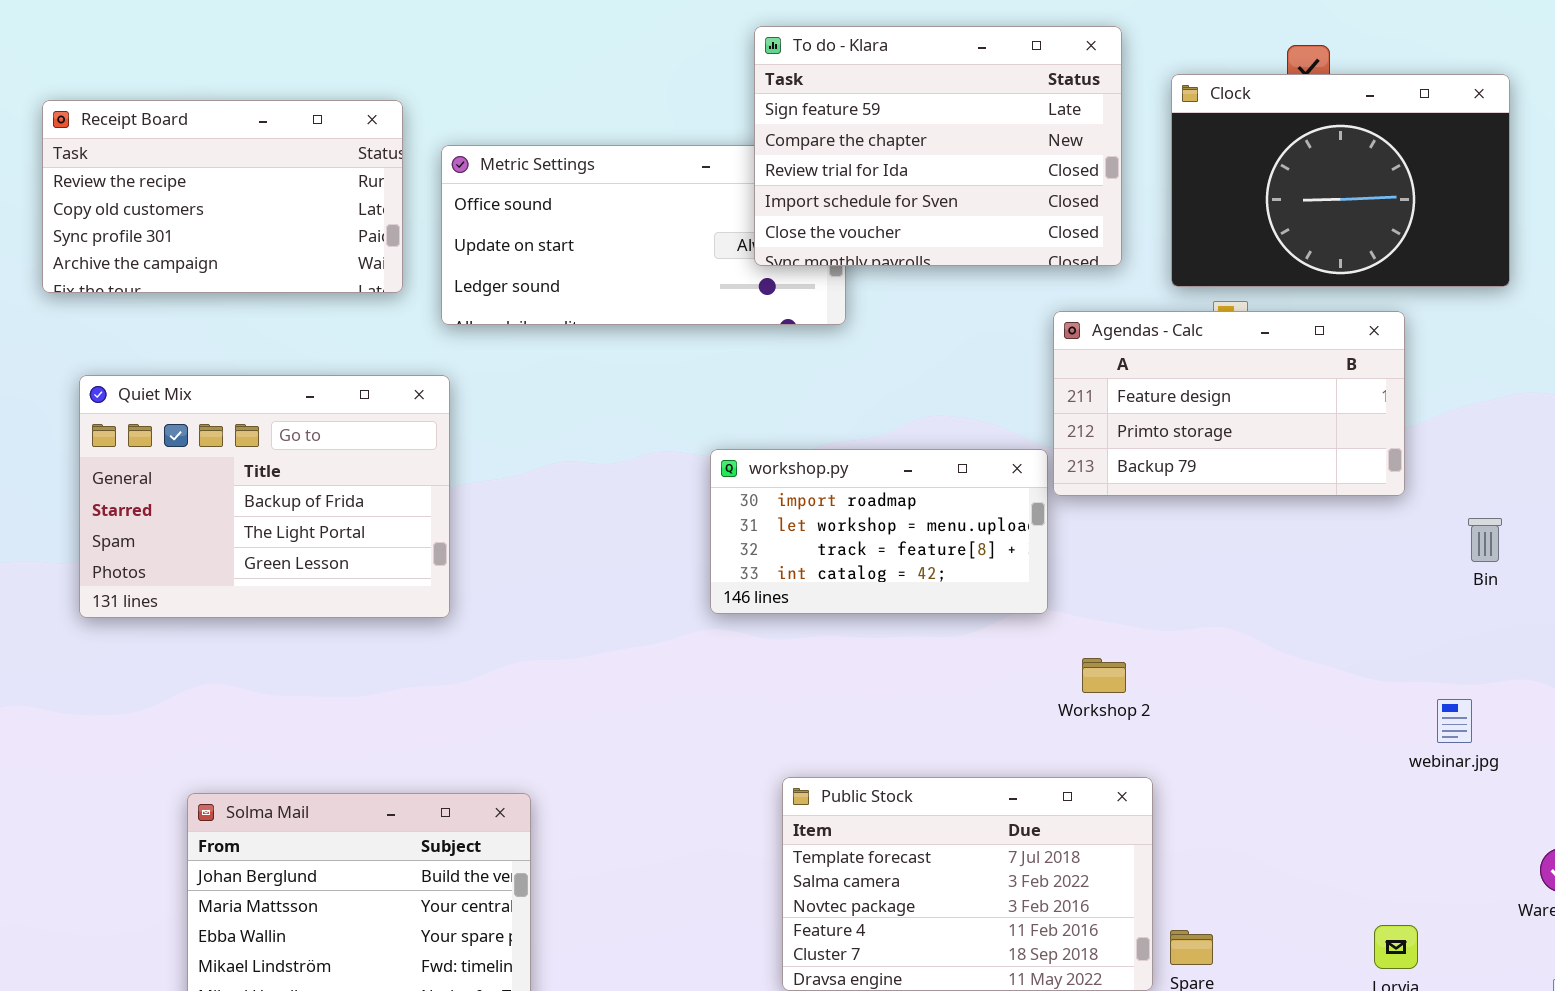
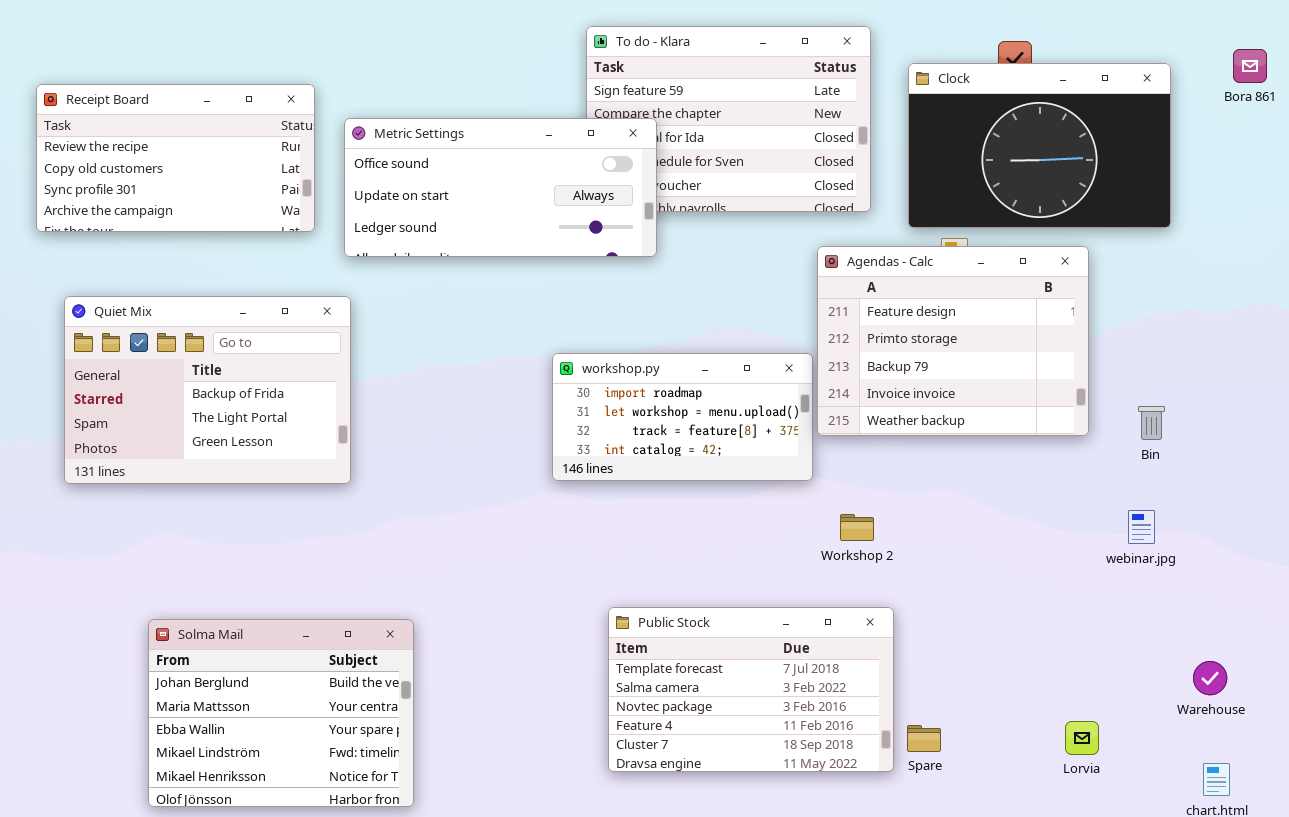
Metric Settings: [441,145,846,325] -> [344,118,657,257], raised
Agendas - Calc: [1053,311,1405,496] -> [817,246,1089,436], resized
webinar.jpg: [1437,699,1472,743] -> [1128,510,1155,544], moved

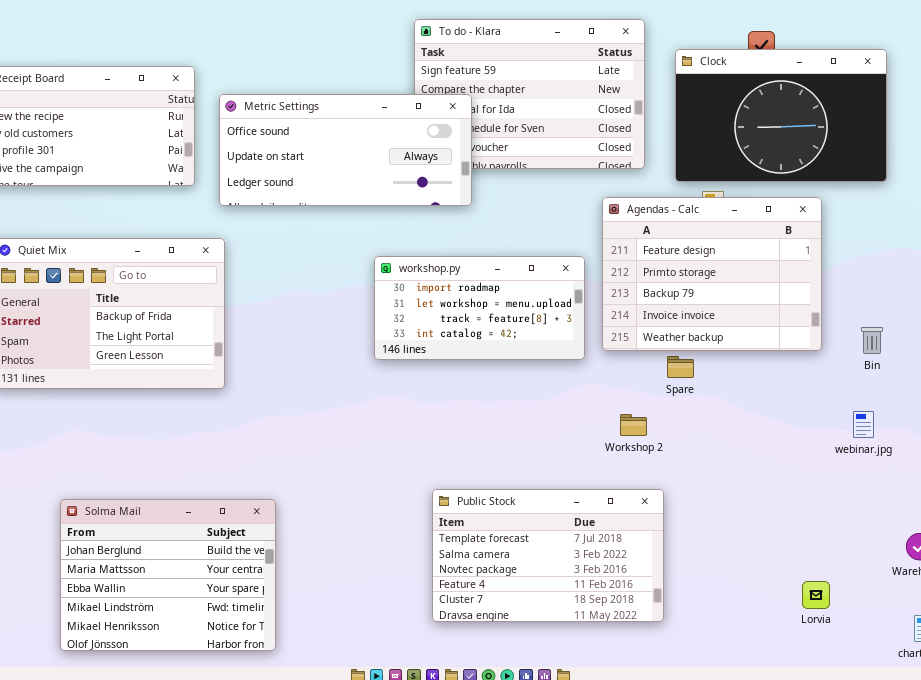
workshop.py: [552,353,813,481] -> [374,256,585,360], moved
Spare: [907,725,941,752] -> [667,356,694,378], moved

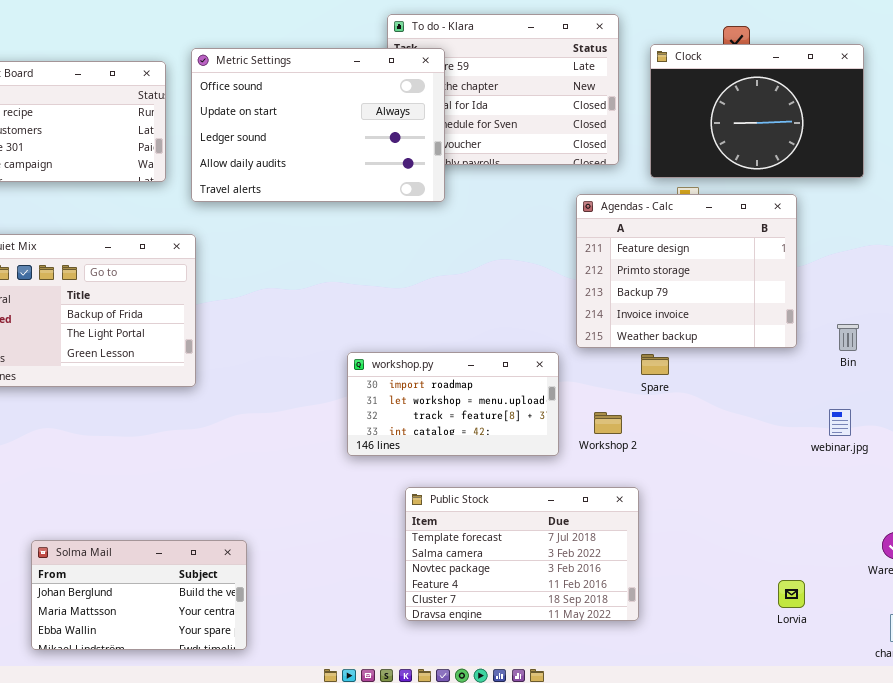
Metric Settings: [219,94,472,206] -> [191,48,445,202], resized
workshop.py: [374,256,585,360] -> [347,352,559,456], moved
Solma Mail: [60,499,276,651] -> [31,540,247,650], resized

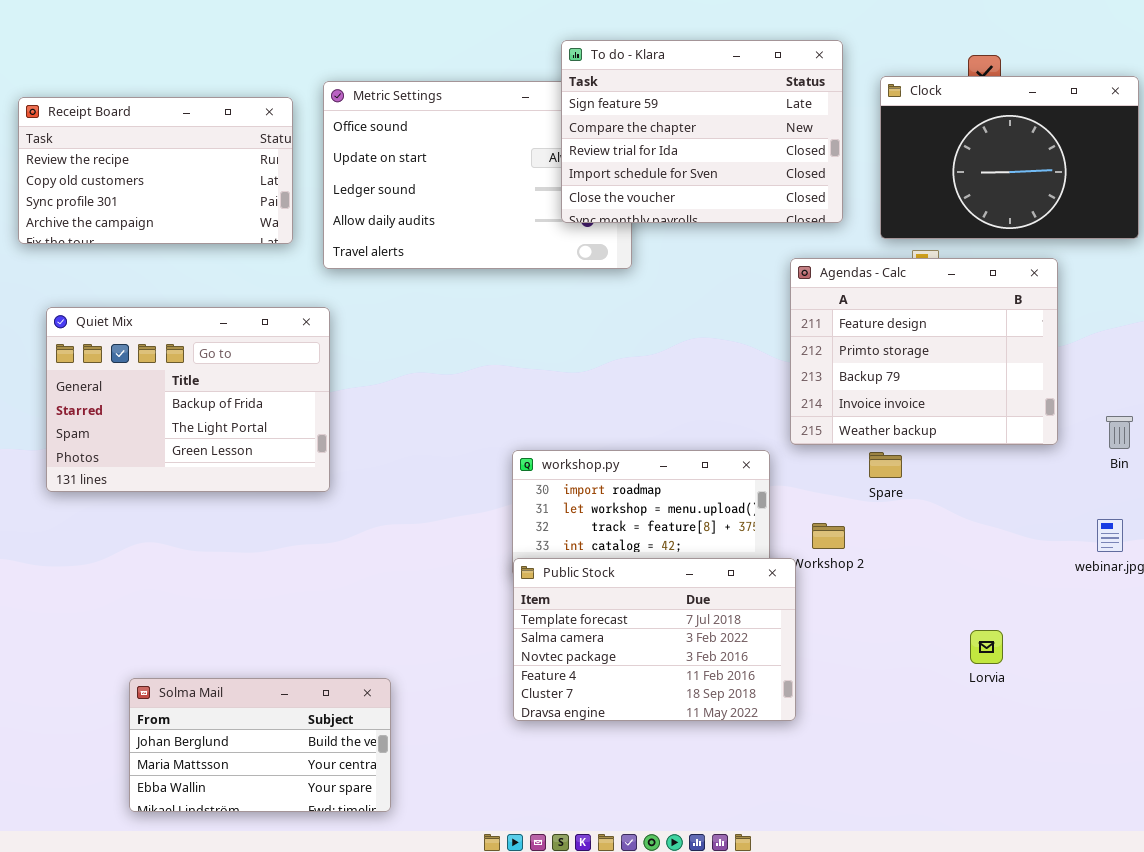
To do - Klara: [387,14,619,165] -> [561,40,843,223], raised
Public Stock: [405,487,639,621] -> [513,558,796,721], moved
Lorvia: [778,580,805,608] -> [970,630,1003,664], moved

